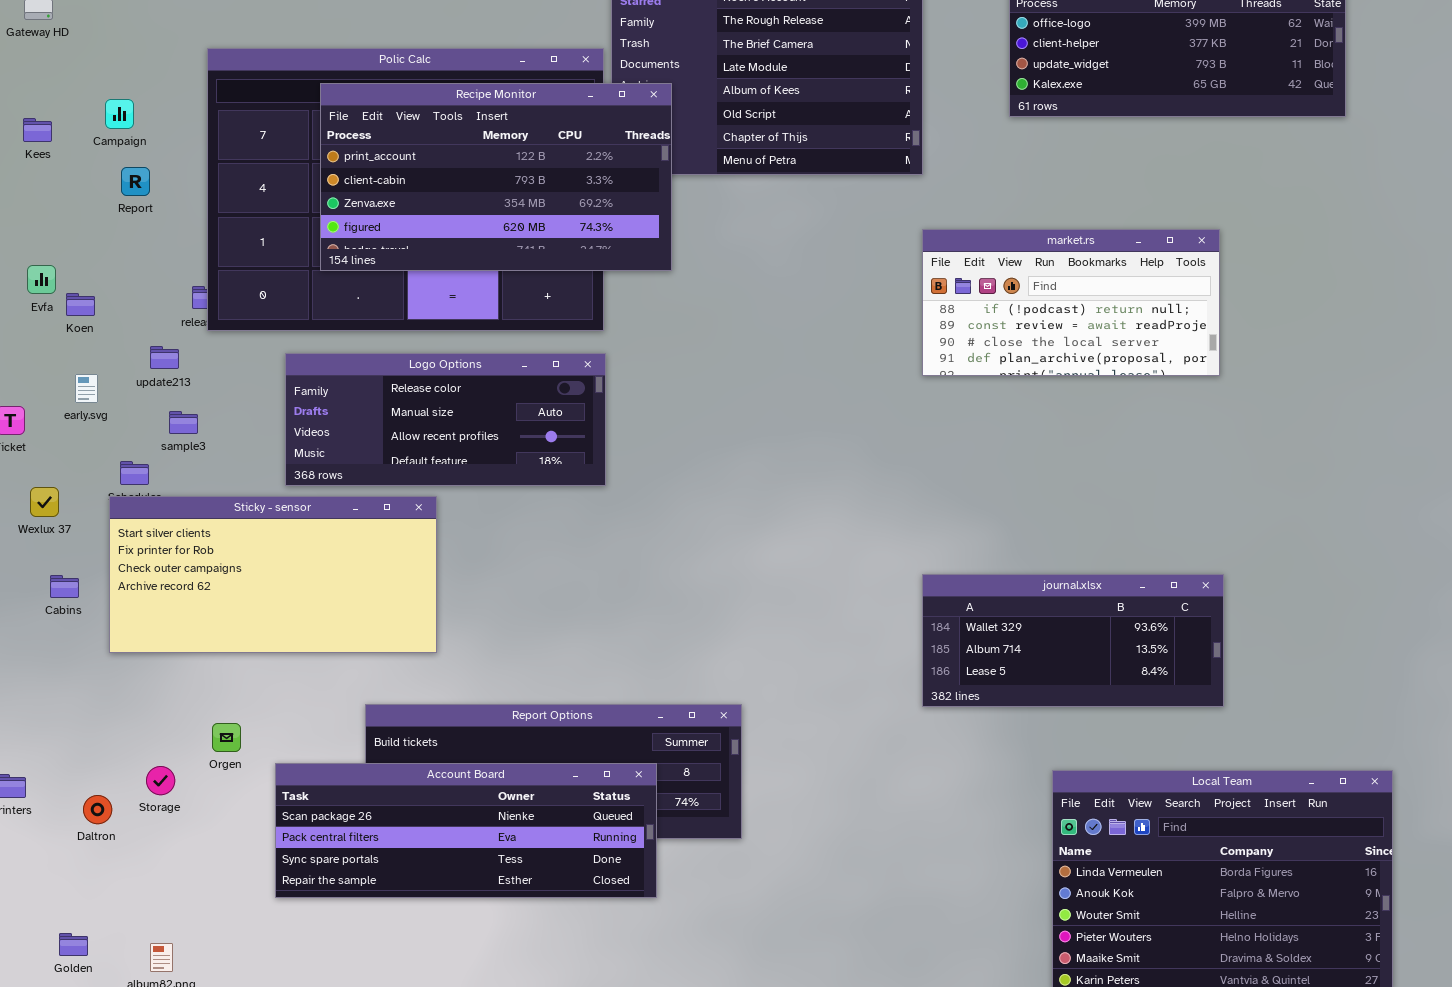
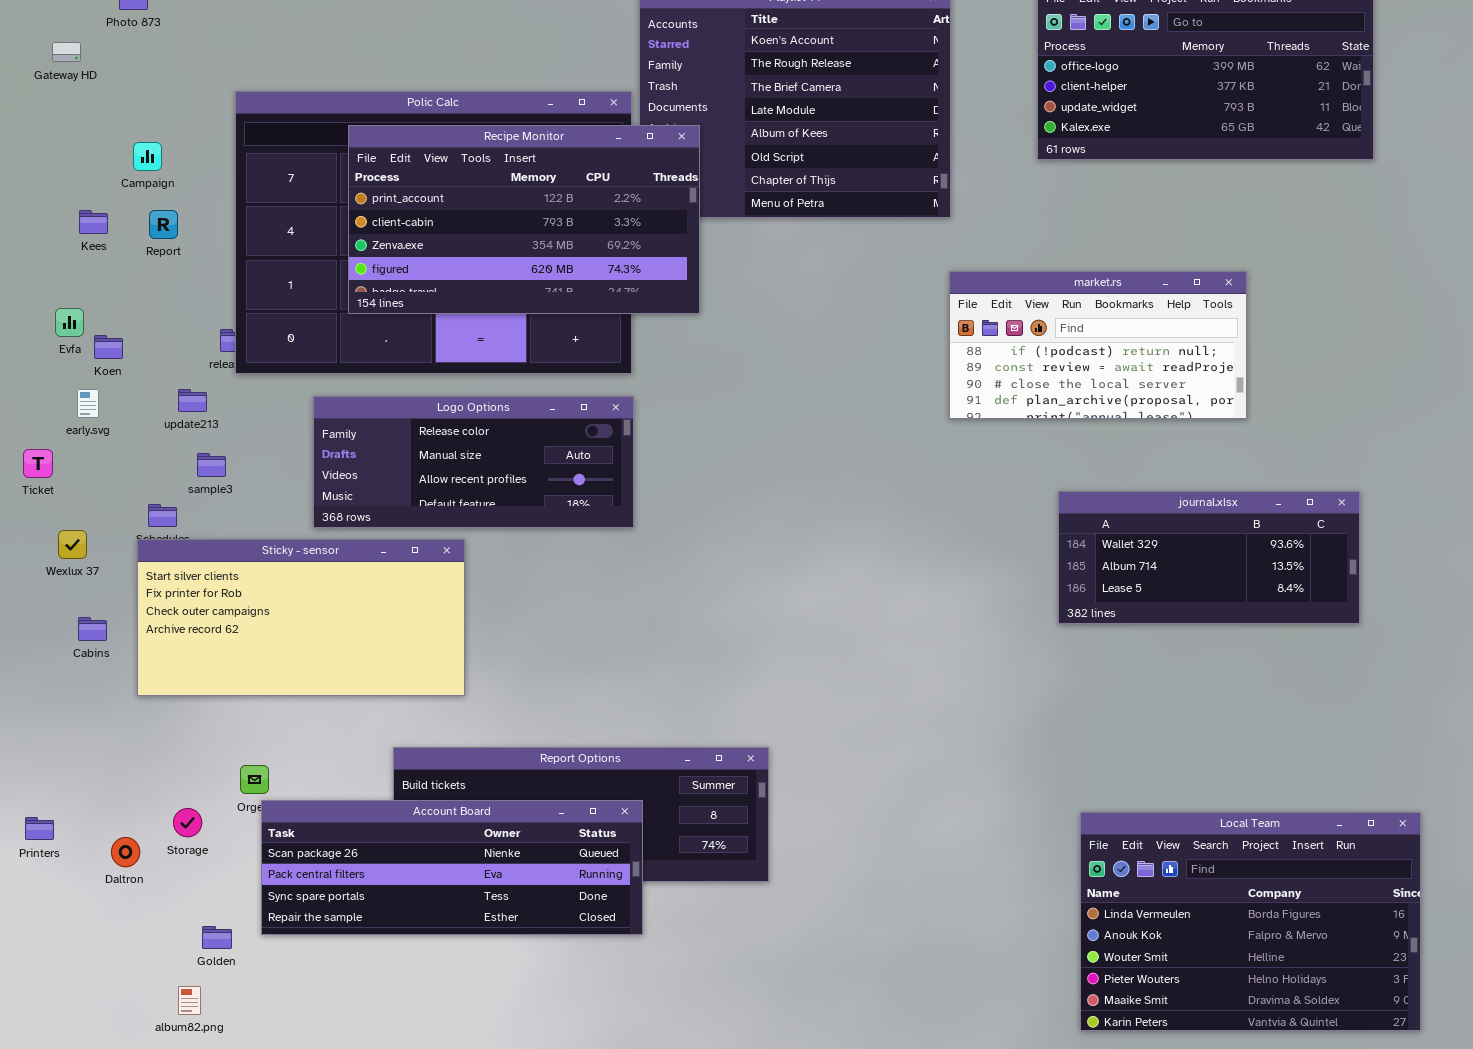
Kees: [23,118,52,142] -> [79,210,108,234], moved
early.svg: [75,374,98,403] -> [77,389,99,418], moved
journal.xlsx: [922,574,1224,707] -> [1058,491,1360,624], moved
Account Board: [275,763,657,898] -> [261,800,643,935], moved
Golden: [59,933,88,956] -> [202,926,232,949], moved

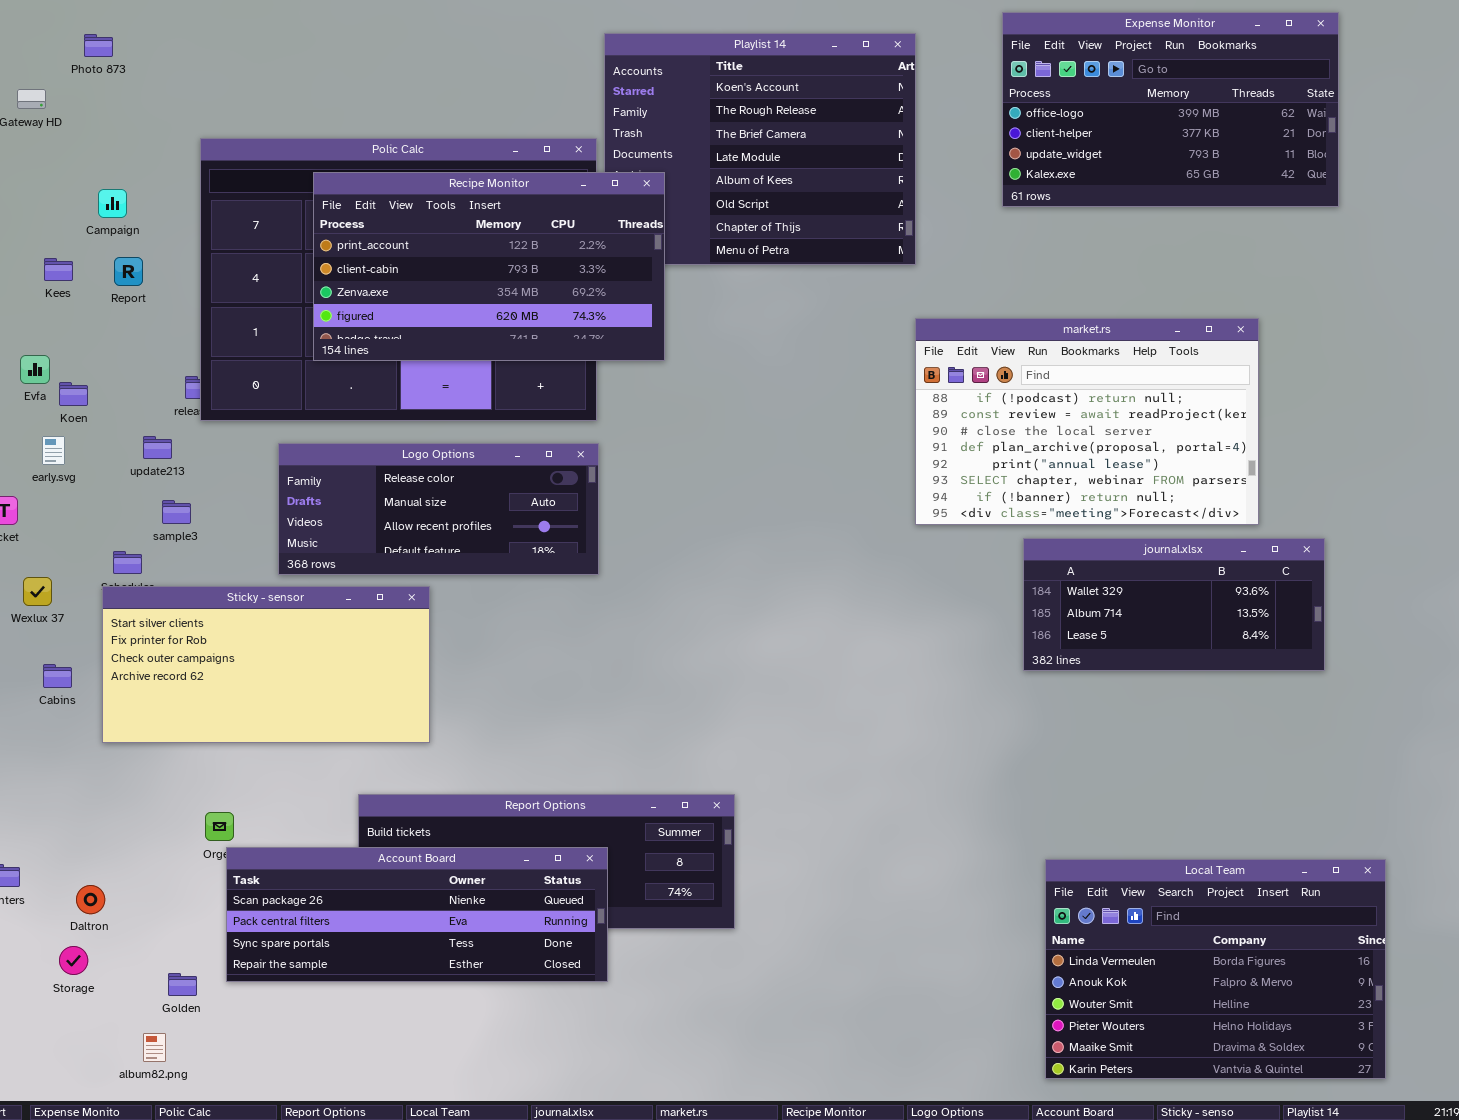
market.rs: [949,271,1247,419] -> [915,318,1259,525], resized
Storage: [173,808,202,837] -> [59,946,88,975], moved

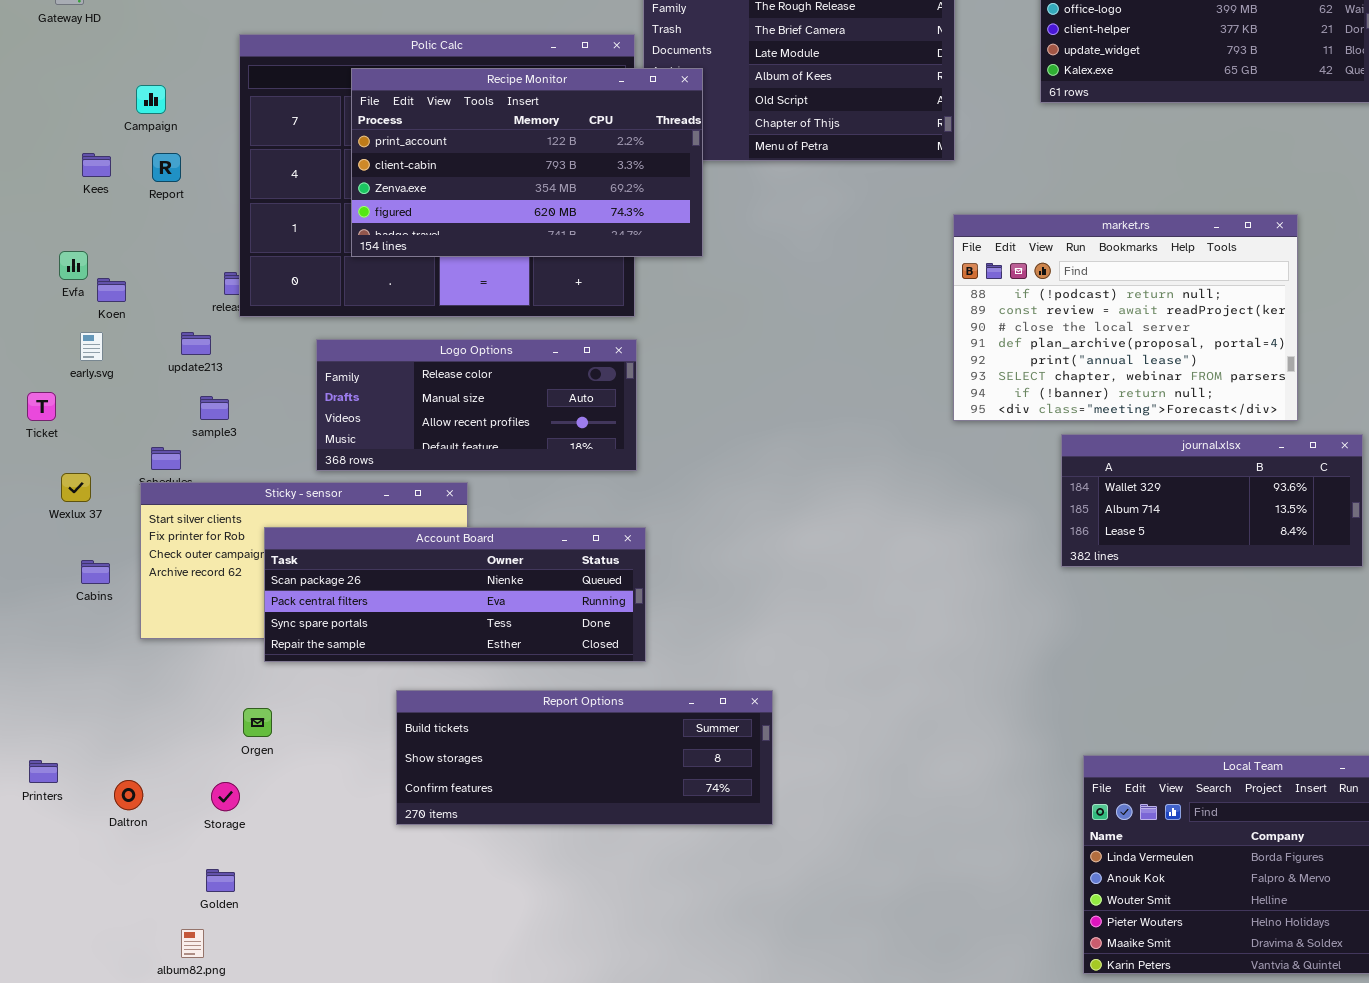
Account Board: [226,847,608,982] -> [264,527,646,662], moved
Storage: [59,946,88,975] -> [211,782,240,811], moved

